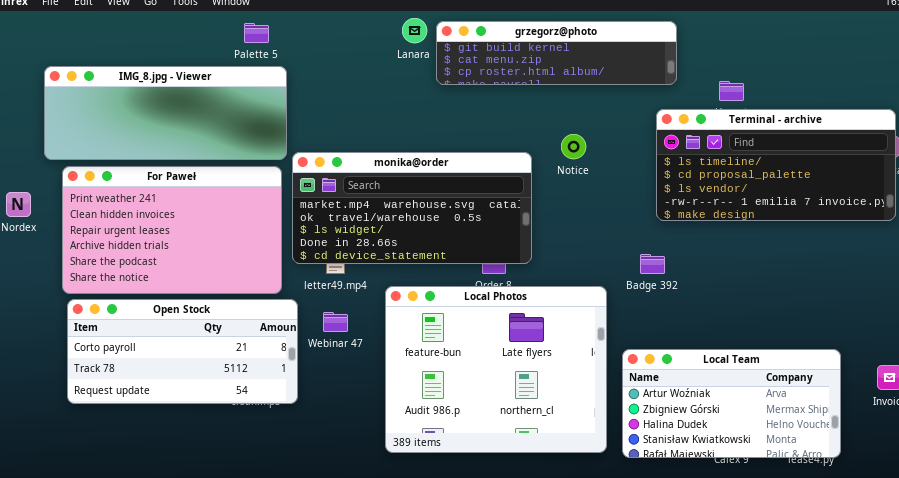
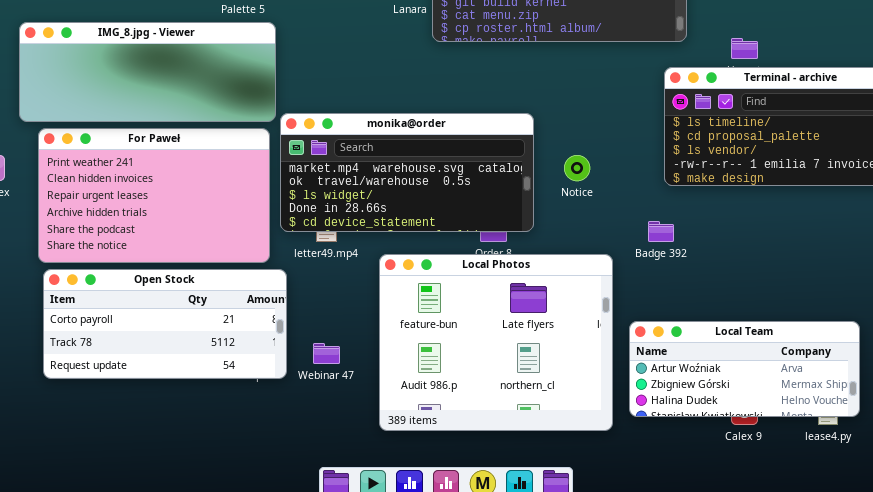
Notice: [561,134,586,159] -> [564,155,590,181], moved
Webinar 47: [323,312,348,332] -> [313,343,340,364], moved
Local Team: [622,349,841,458] -> [629,321,860,417], resized

